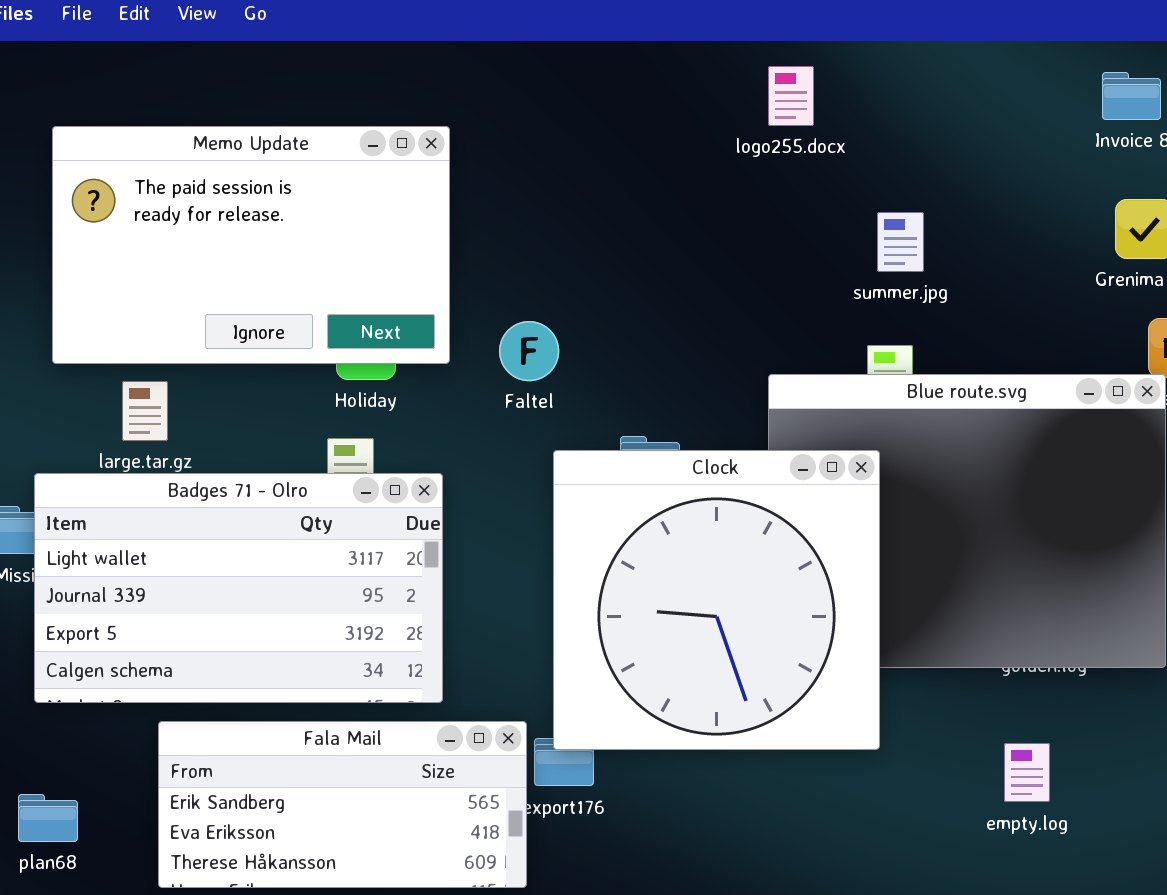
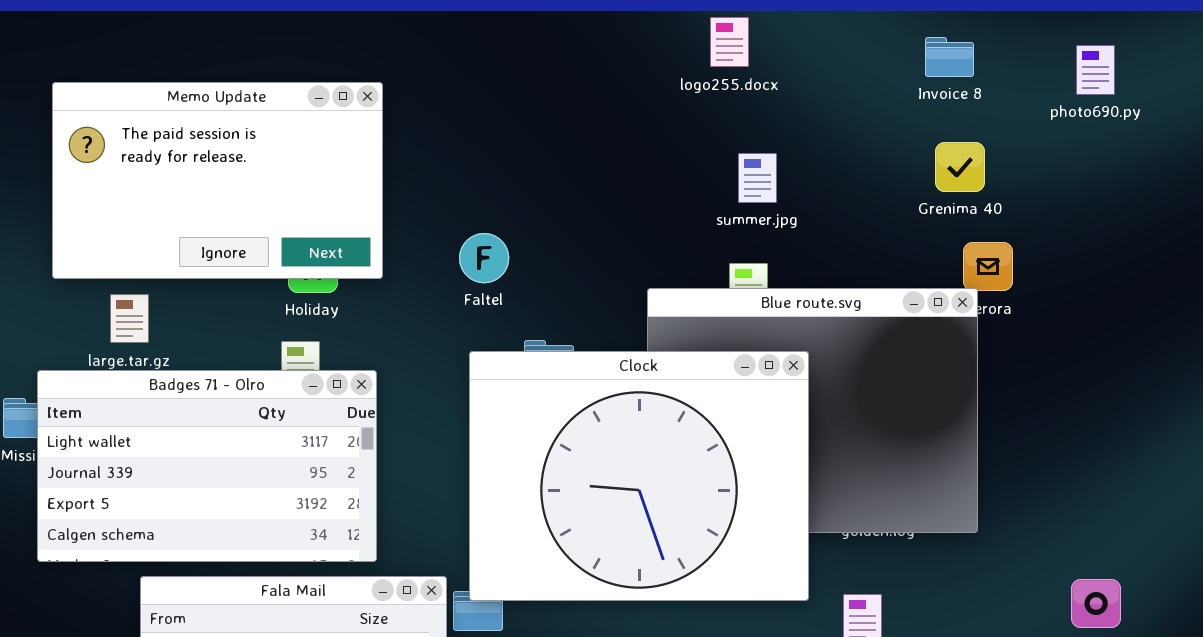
logo255.docx: [768,66,814,126] -> [710,17,749,67], moved
Faltel: [499,321,559,381] -> [459,233,509,283], moved
Clock: [553,450,880,750] -> [469,351,809,601], resized

